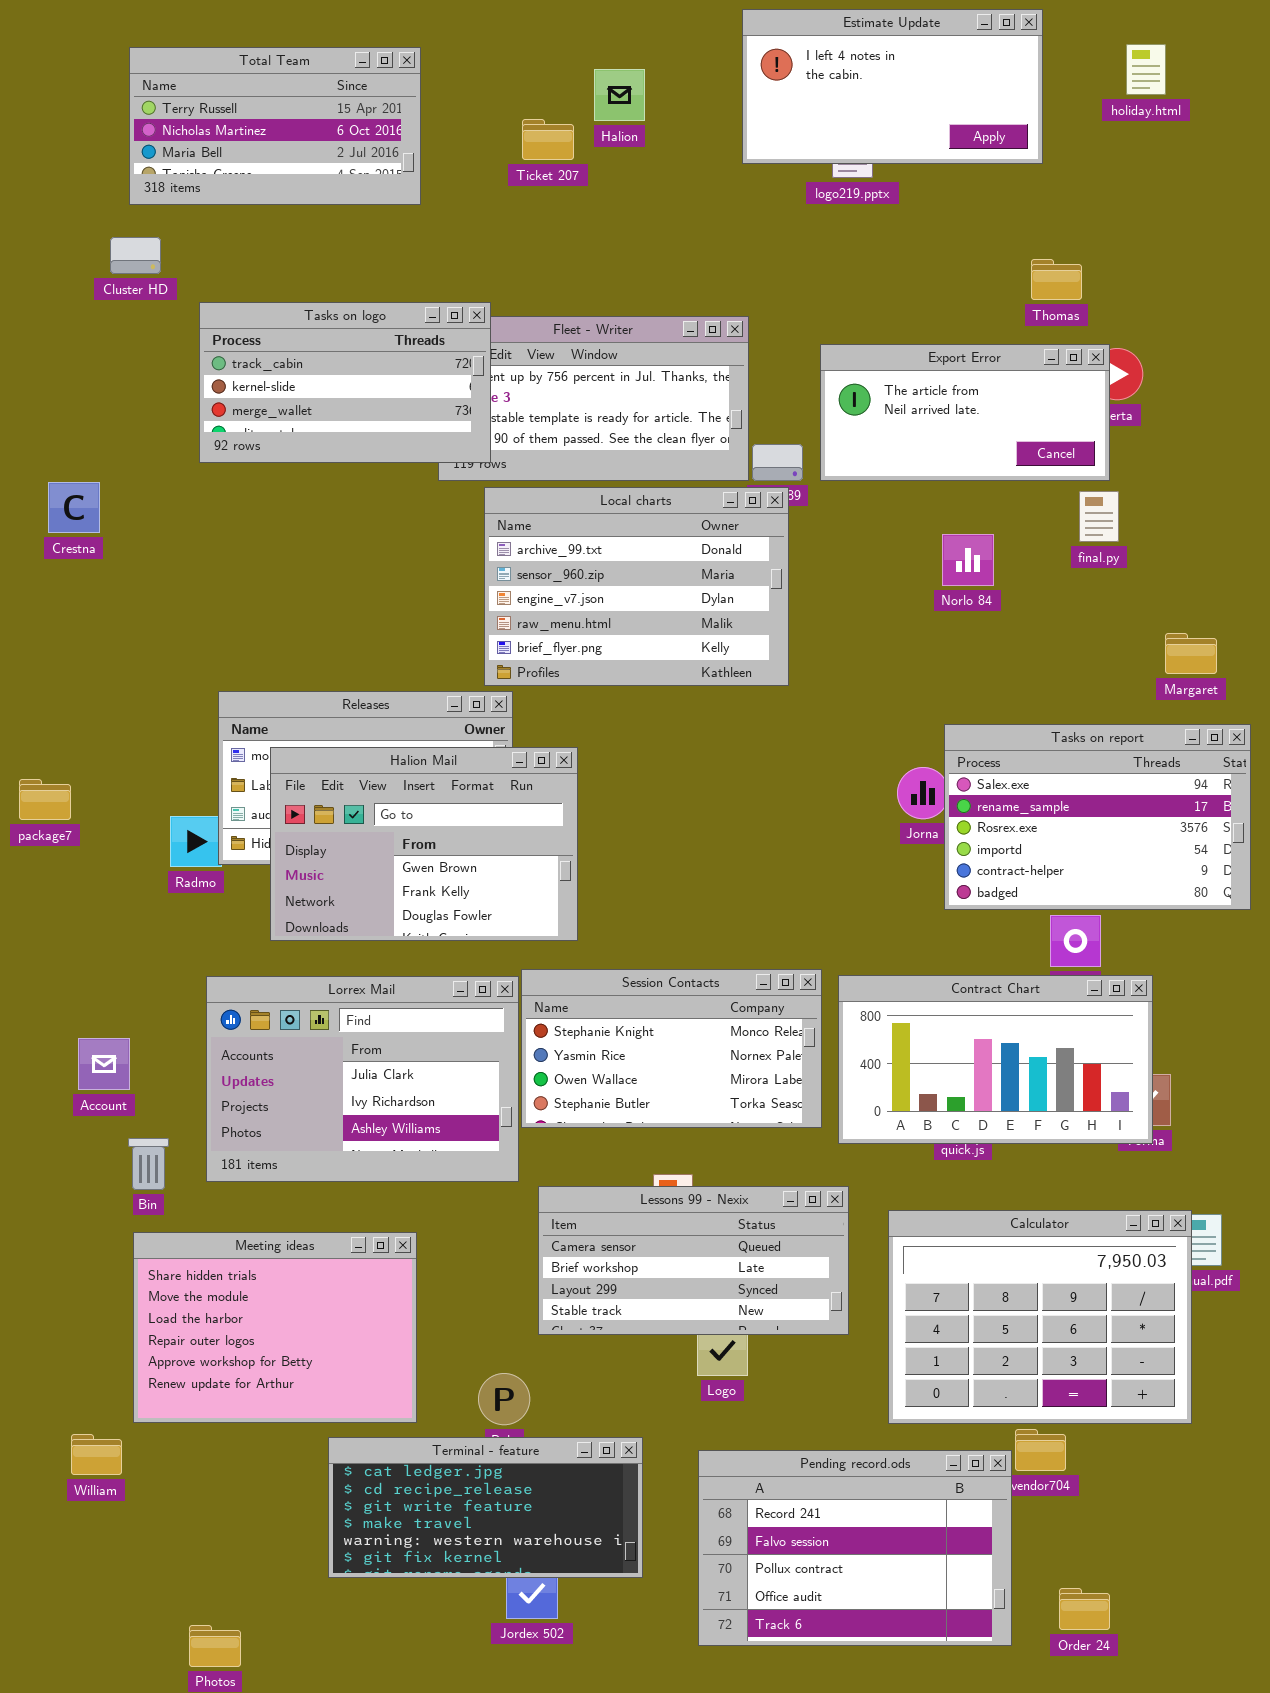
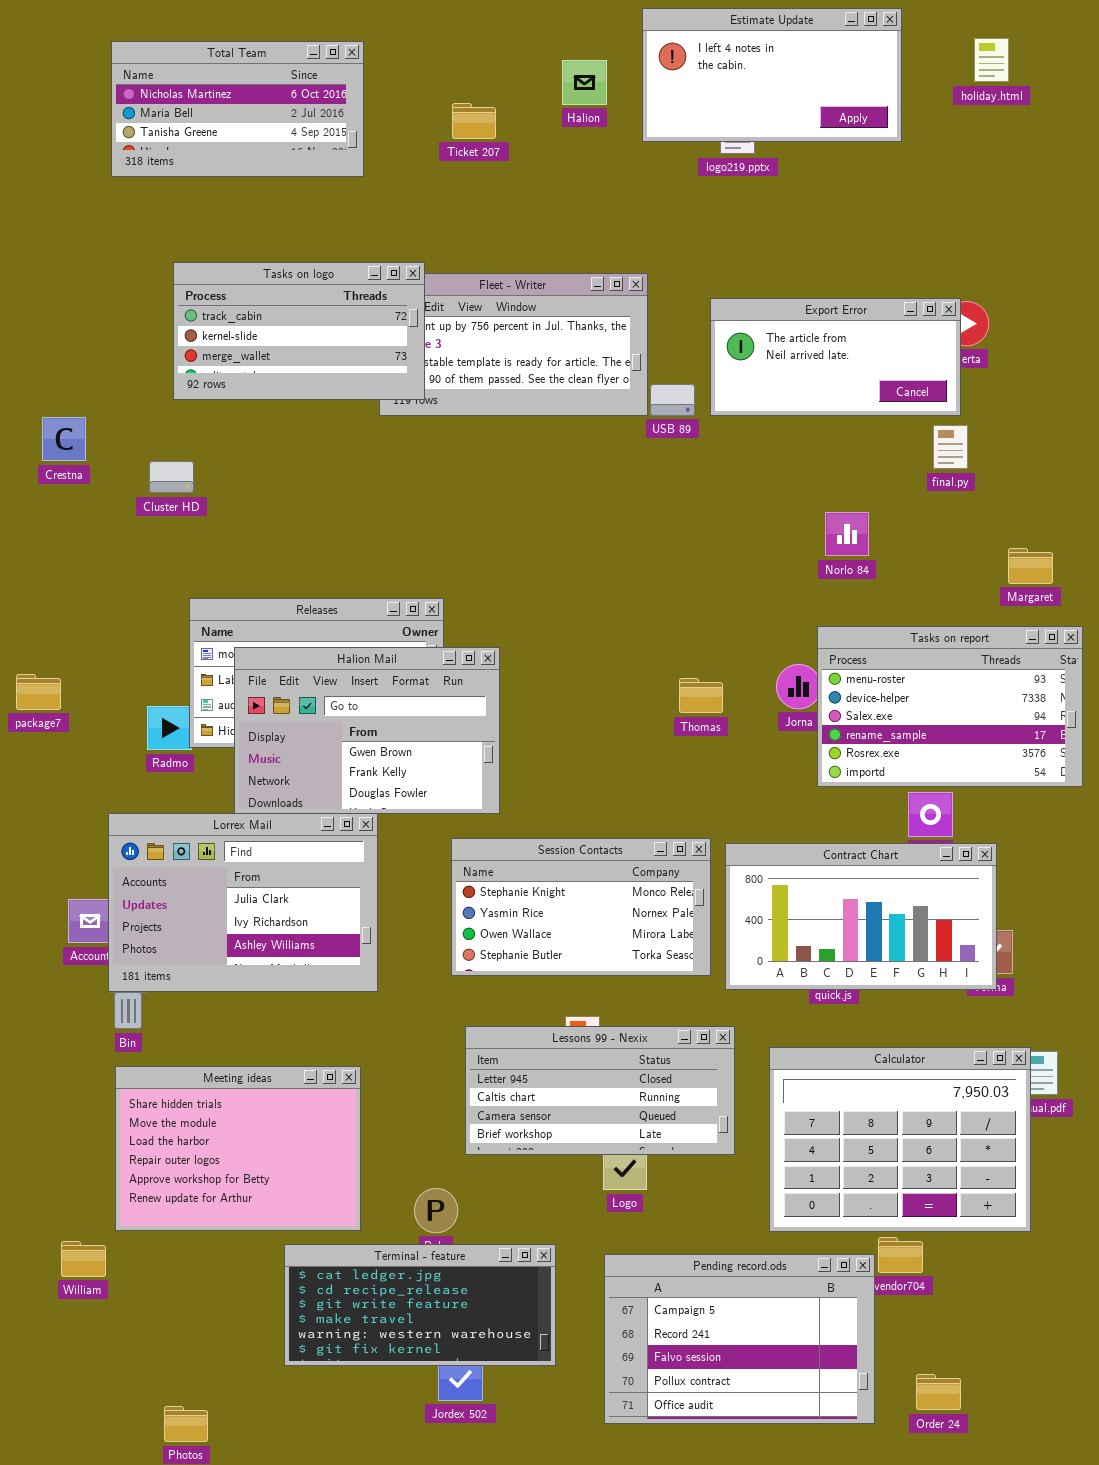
Total Team: [129,47,421,205] -> [111,41,364,177], scrolled down 1 row
Halion: [594,69,645,121] -> [562,60,607,105], moved
Cluster HD: [110,237,161,274] -> [149,461,194,493], moved
Thomas: [1031,259,1082,300] -> [679,678,723,713], moved
Local charts: [484,487,789,686] -> none, closed
Norlo 84: [942,534,994,586] -> [825,512,869,556], moved
Tasks on report: [944,724,1251,910] -> [817,626,1083,787], scrolled up 2 rows
Lorrex Mail: [206,976,519,1182] -> [108,813,378,992], moved
Lessons 99 - Nexix: [538,1186,849,1335] -> [465,1026,735,1155], scrolled up 2 rows
Pending record.ods: [698,1450,1012,1646] -> [604,1254,875,1424], scrolled up 1 row

